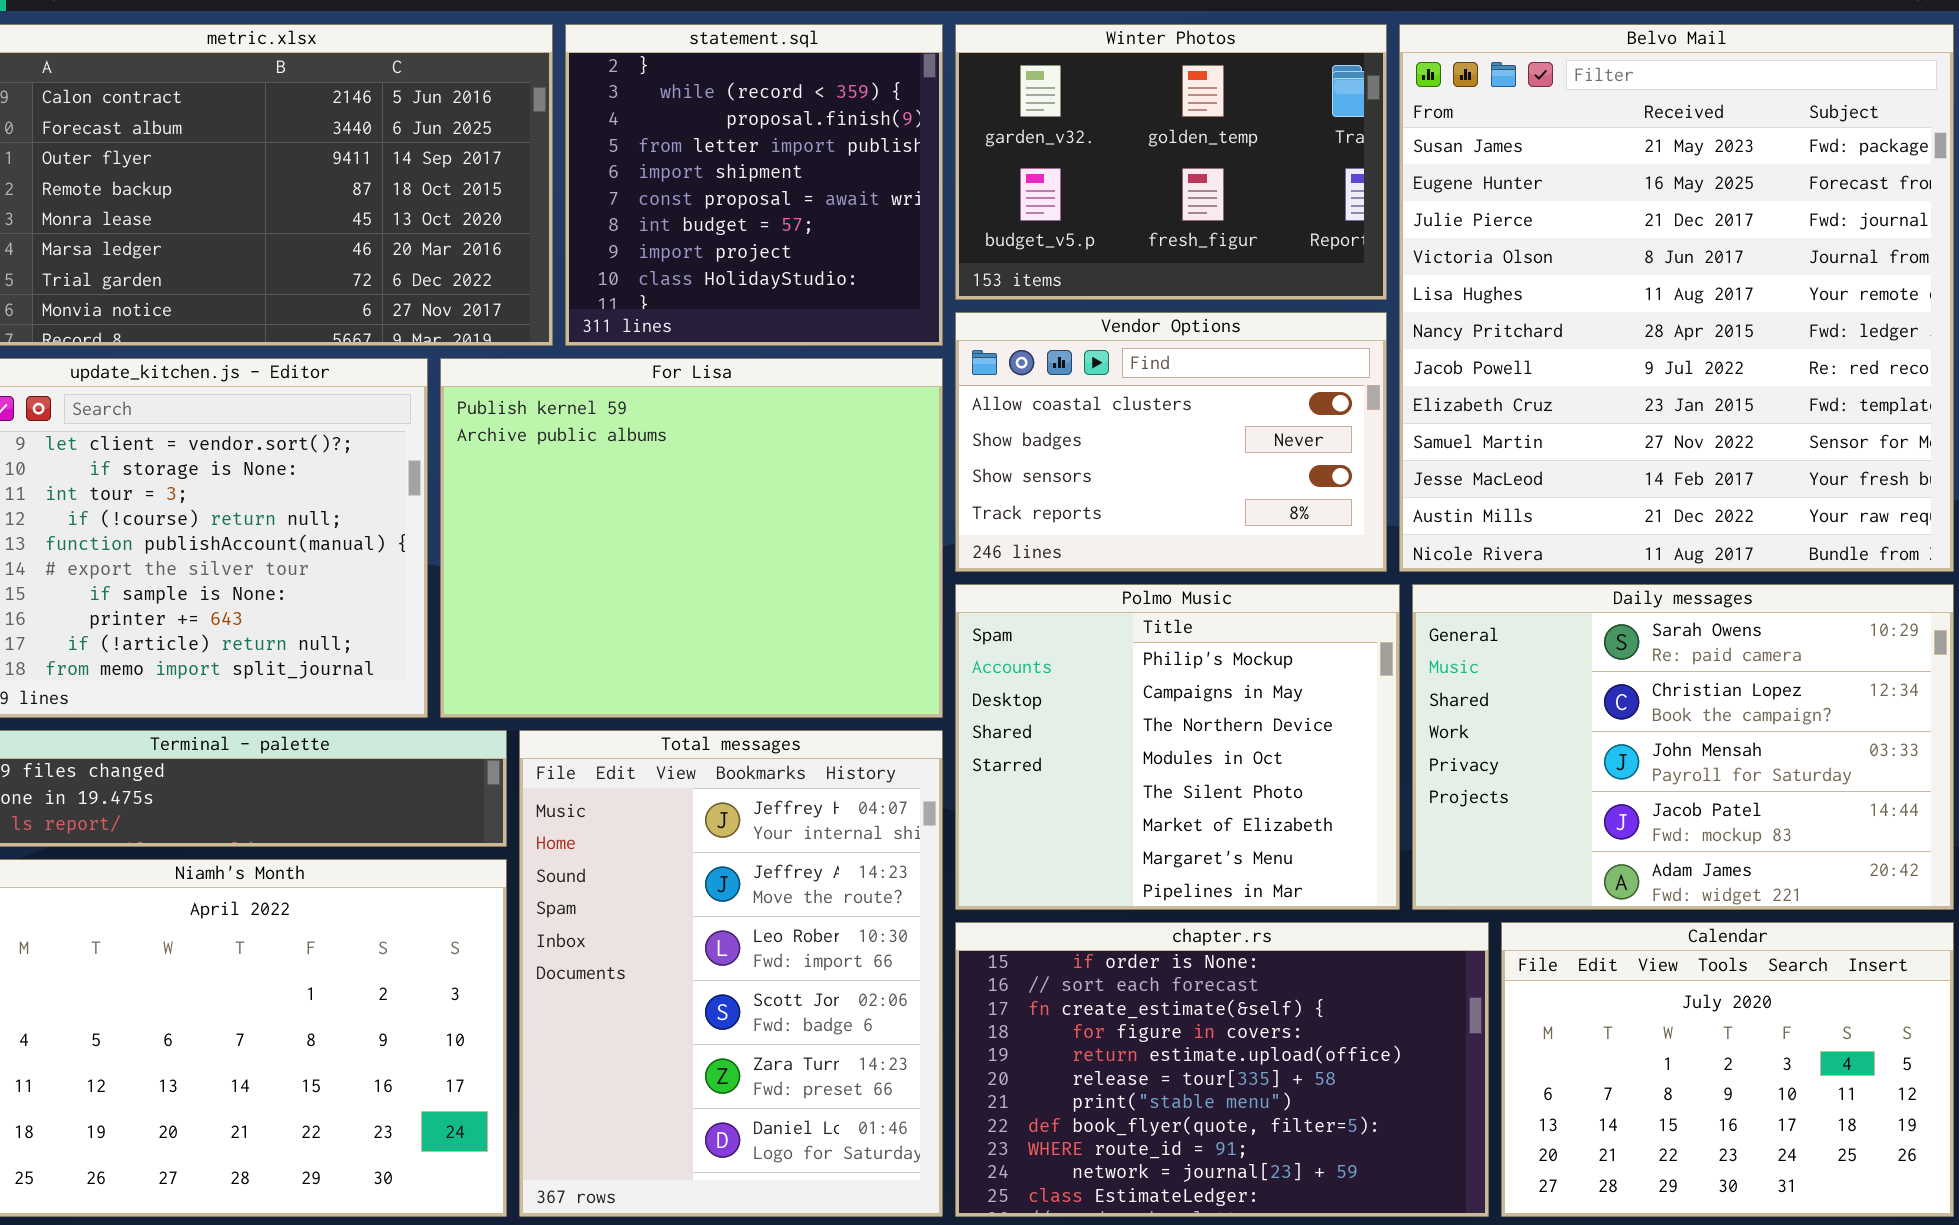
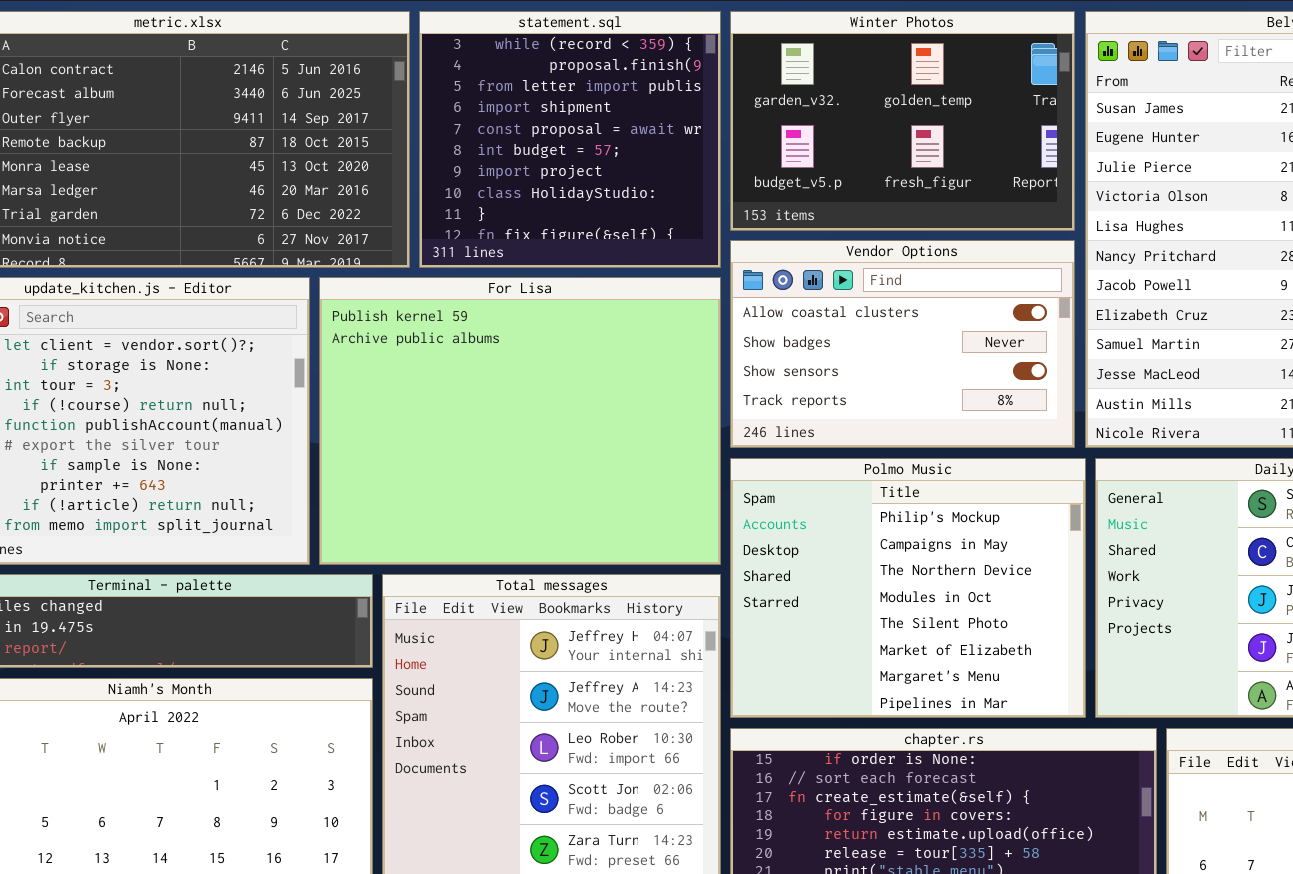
statement.sql: [565,24,943,346] -> [419,11,721,268], scrolled down 1 row

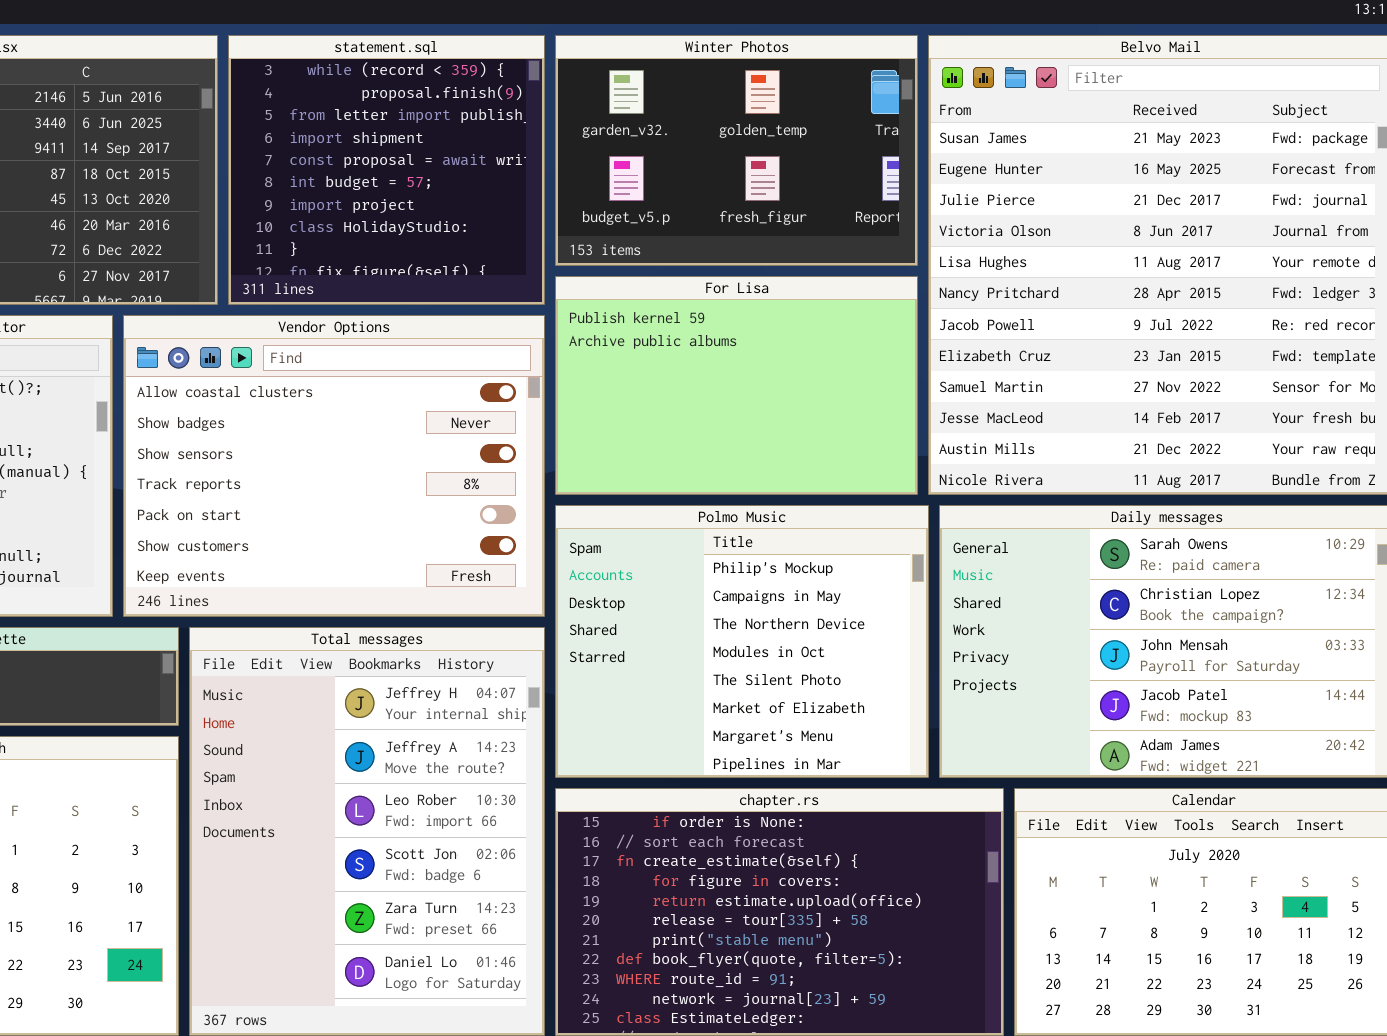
Vendor Options: [730,240,1075,448] -> [123,315,545,617], moved, resized
For Lisa: [319,277,721,565] -> [555,276,918,495], moved, resized

